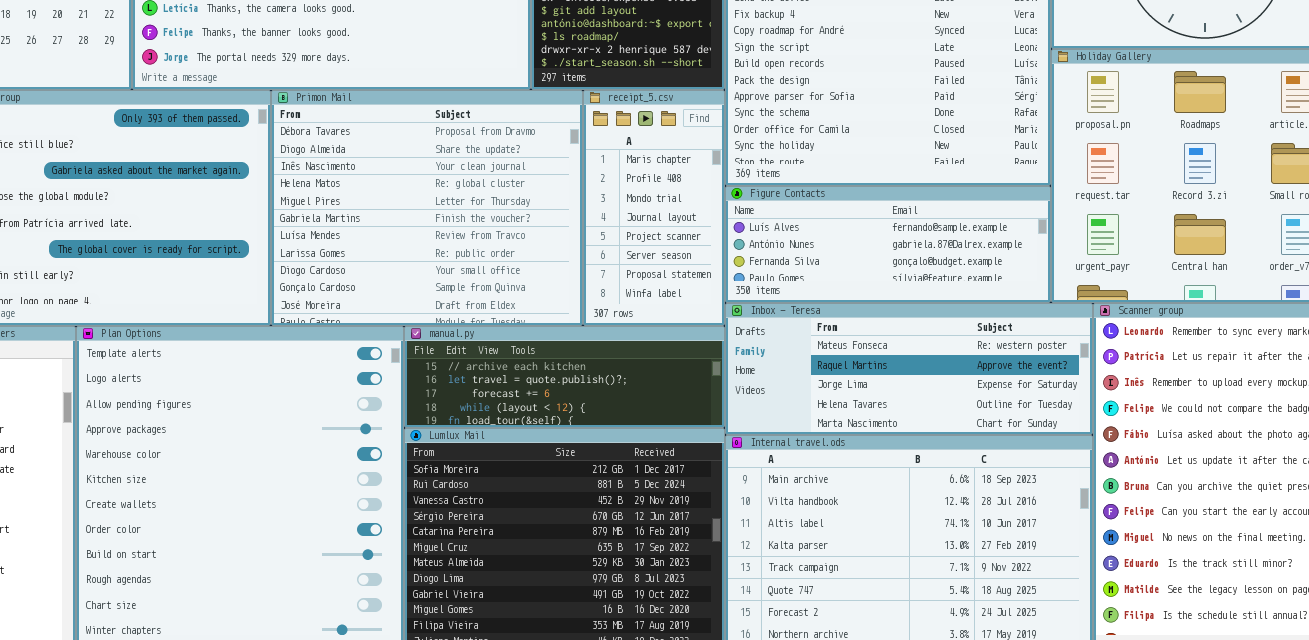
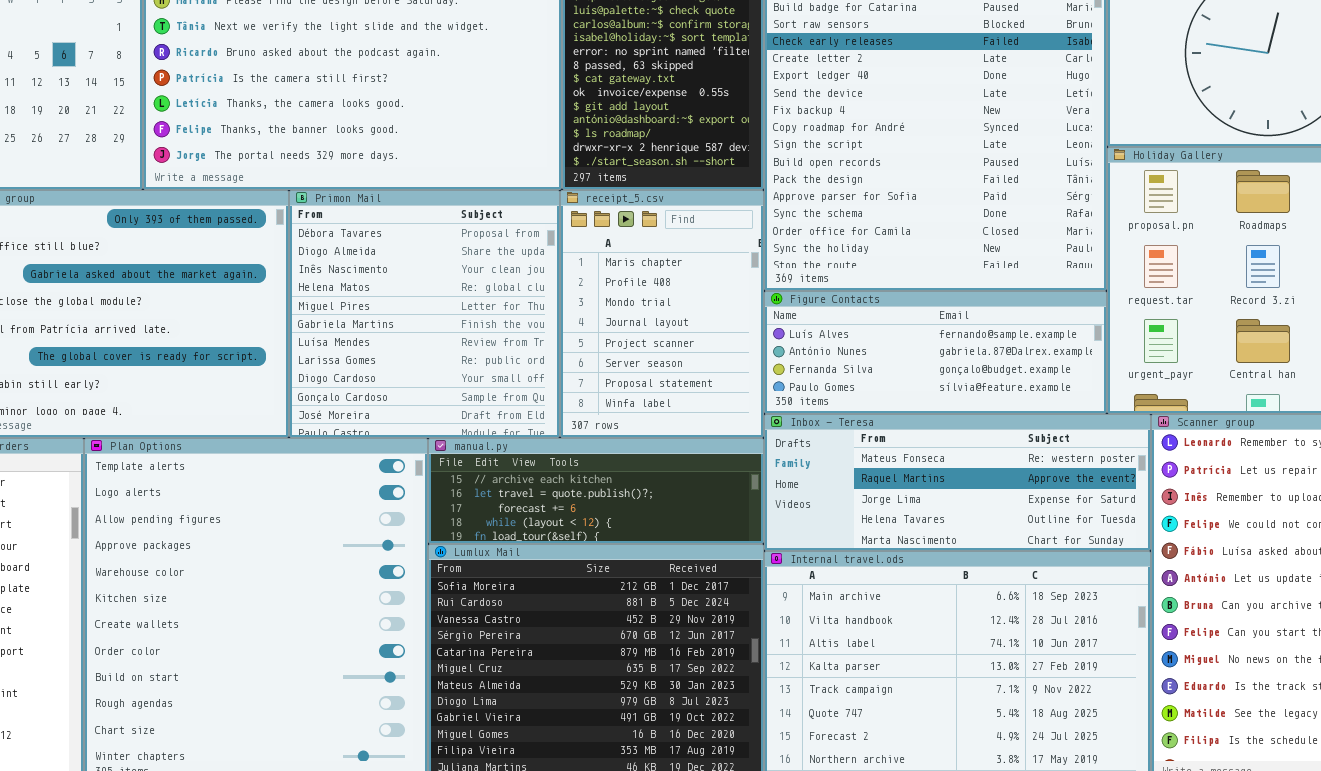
Primon Mail: [271,90,583,326] -> [289,190,560,438], resized
receipt_5.csv: [583,90,725,326] -> [560,190,764,438], resized

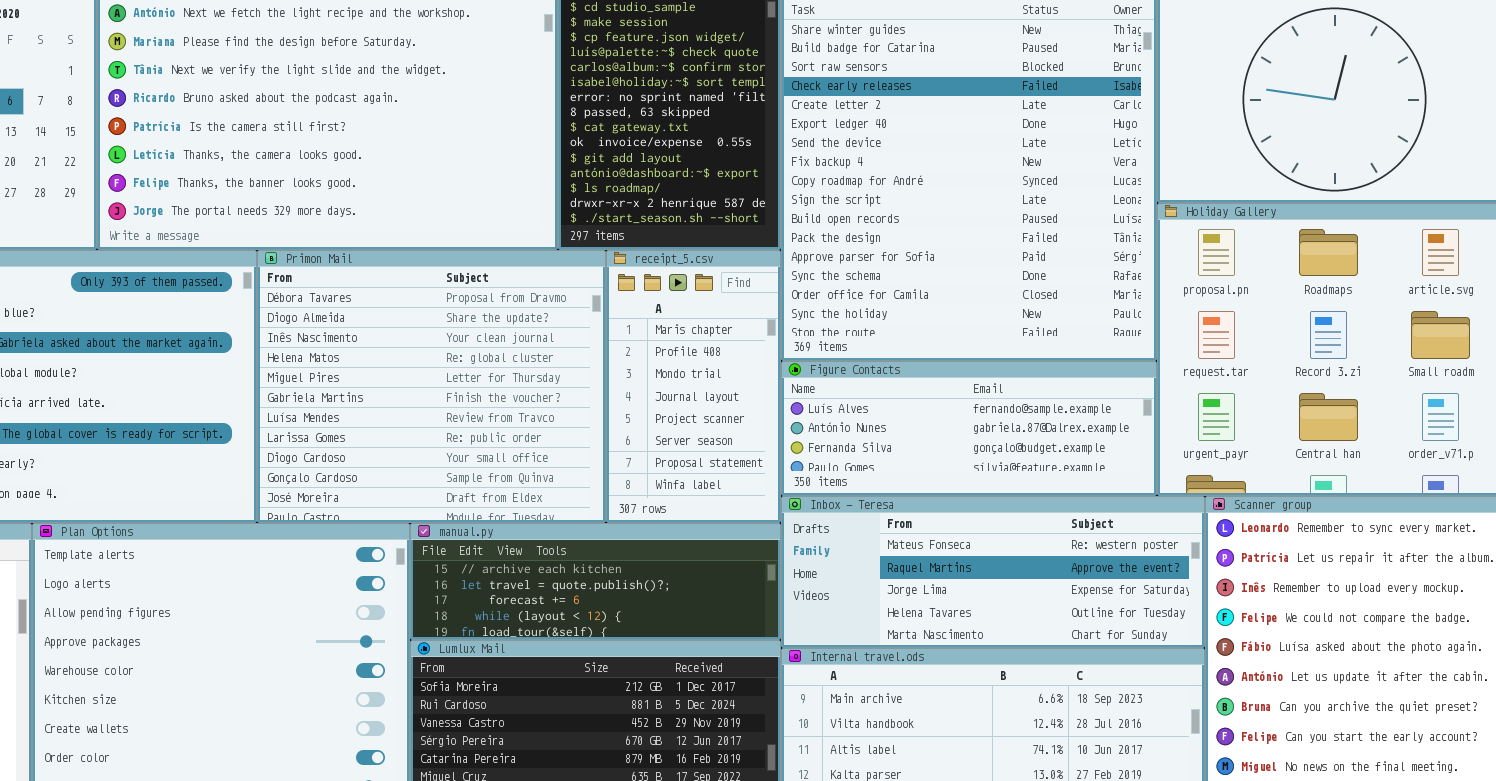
Primon Mail: [289,190,560,438] -> [257,250,606,523], resized
receipt_5.csv: [560,190,764,438] -> [606,250,781,523], resized

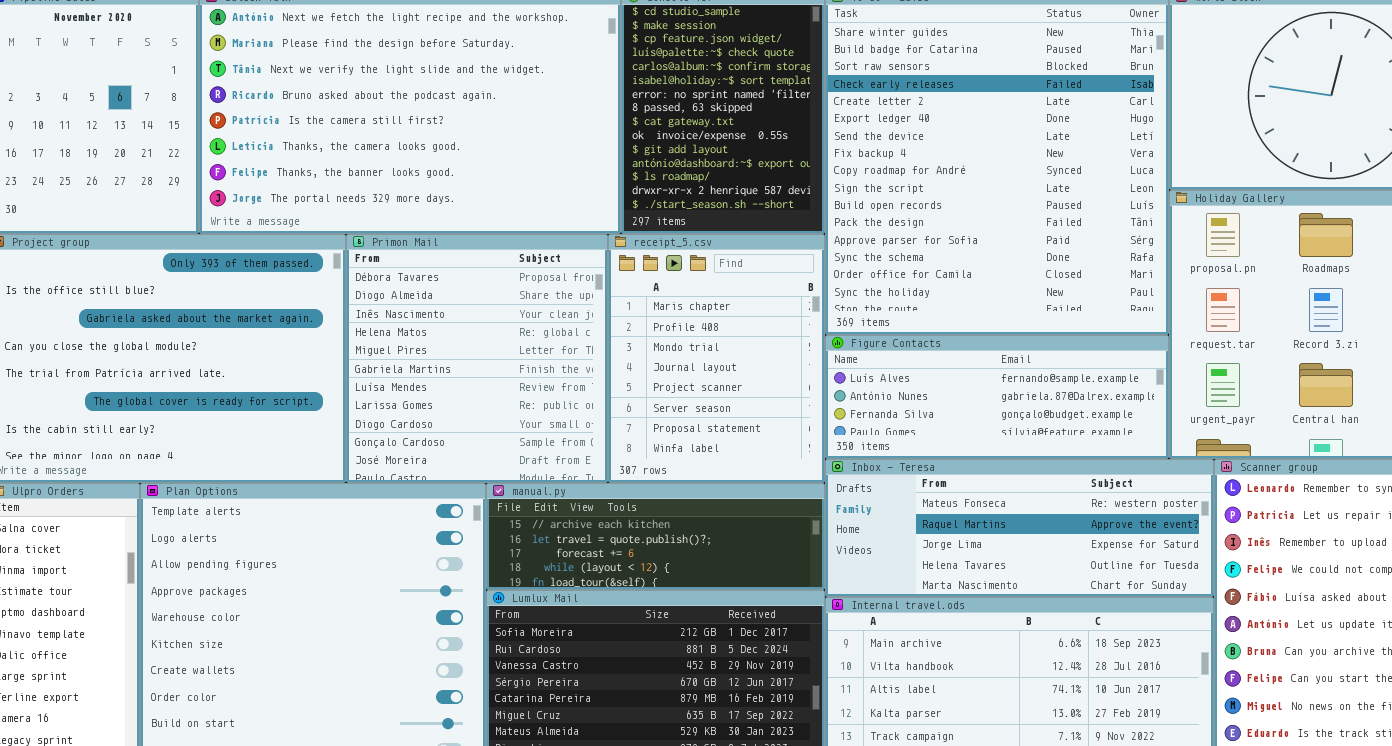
Primon Mail: [257,250,606,523] -> [346,234,608,483], resized
receipt_5.csv: [606,250,781,523] -> [608,234,825,483], resized

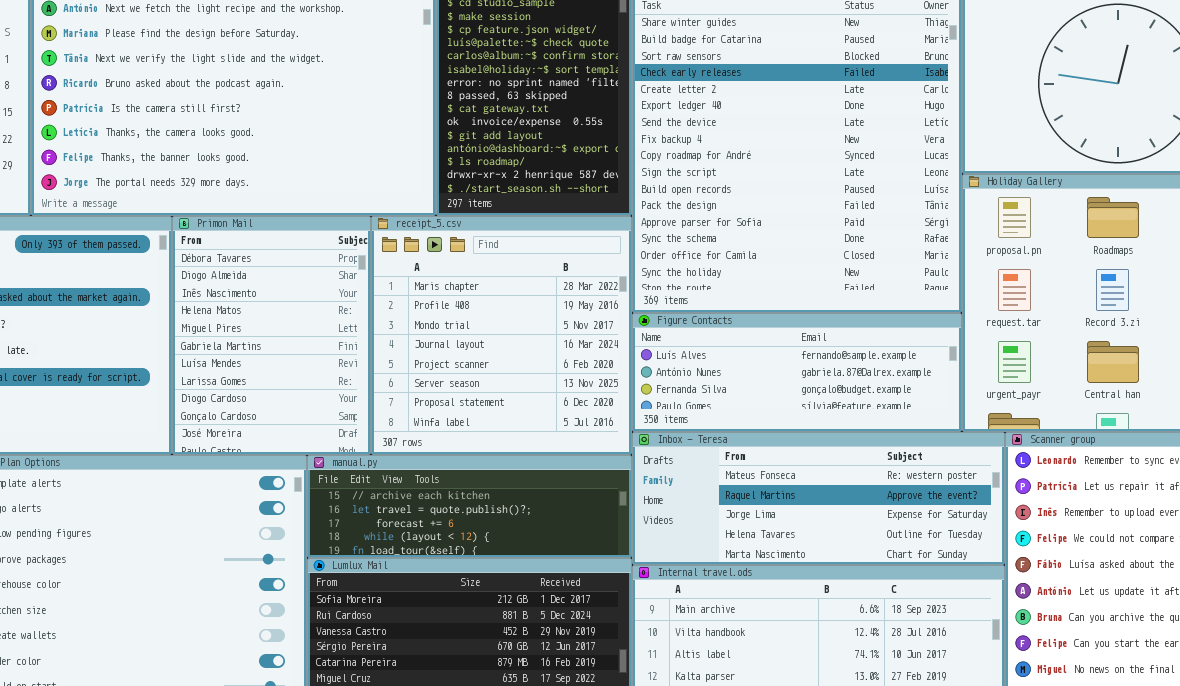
Primon Mail: [346,234,608,483] -> [172,216,371,455], resized
receipt_5.csv: [608,234,825,483] -> [371,216,632,455], resized

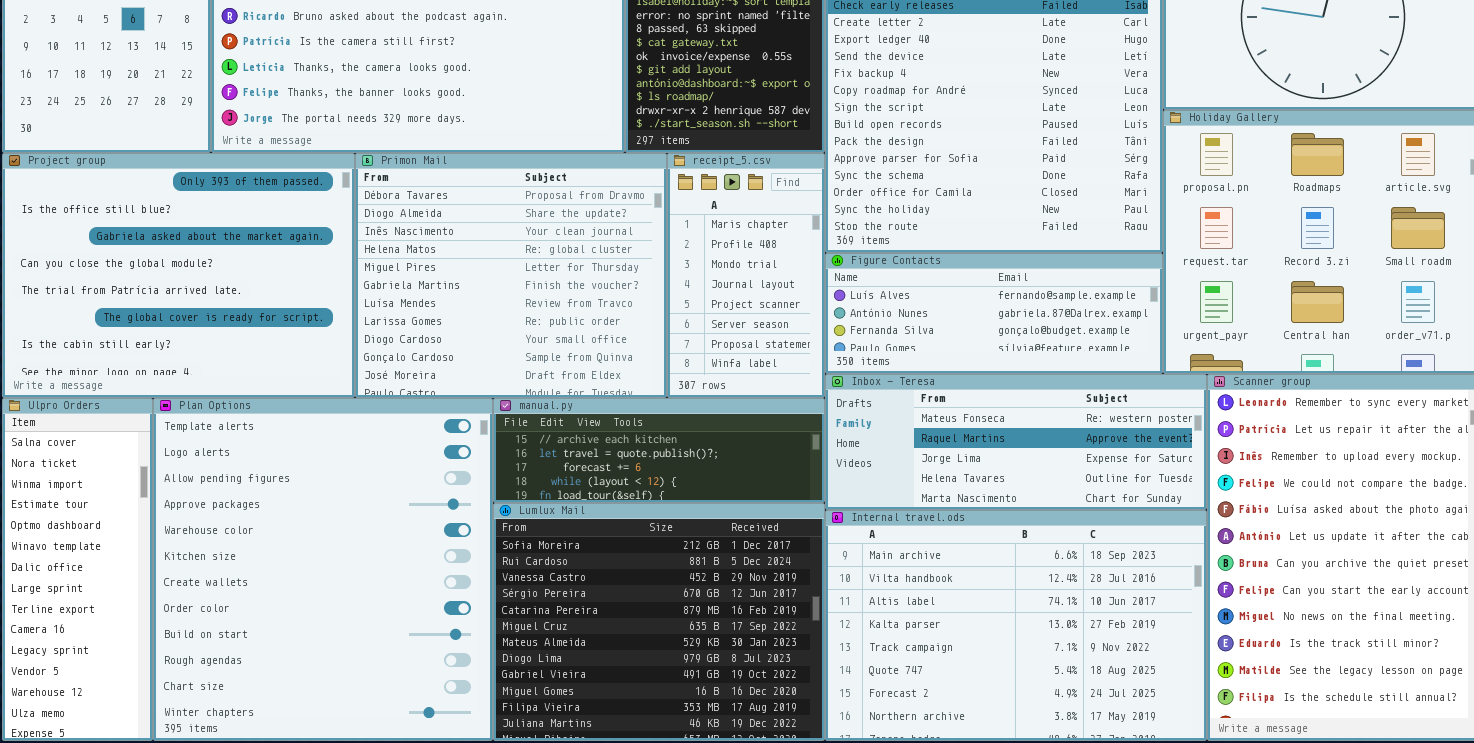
Primon Mail: [172,216,371,455] -> [355,153,667,398], resized
receipt_5.csv: [371,216,632,455] -> [667,153,825,398], resized

